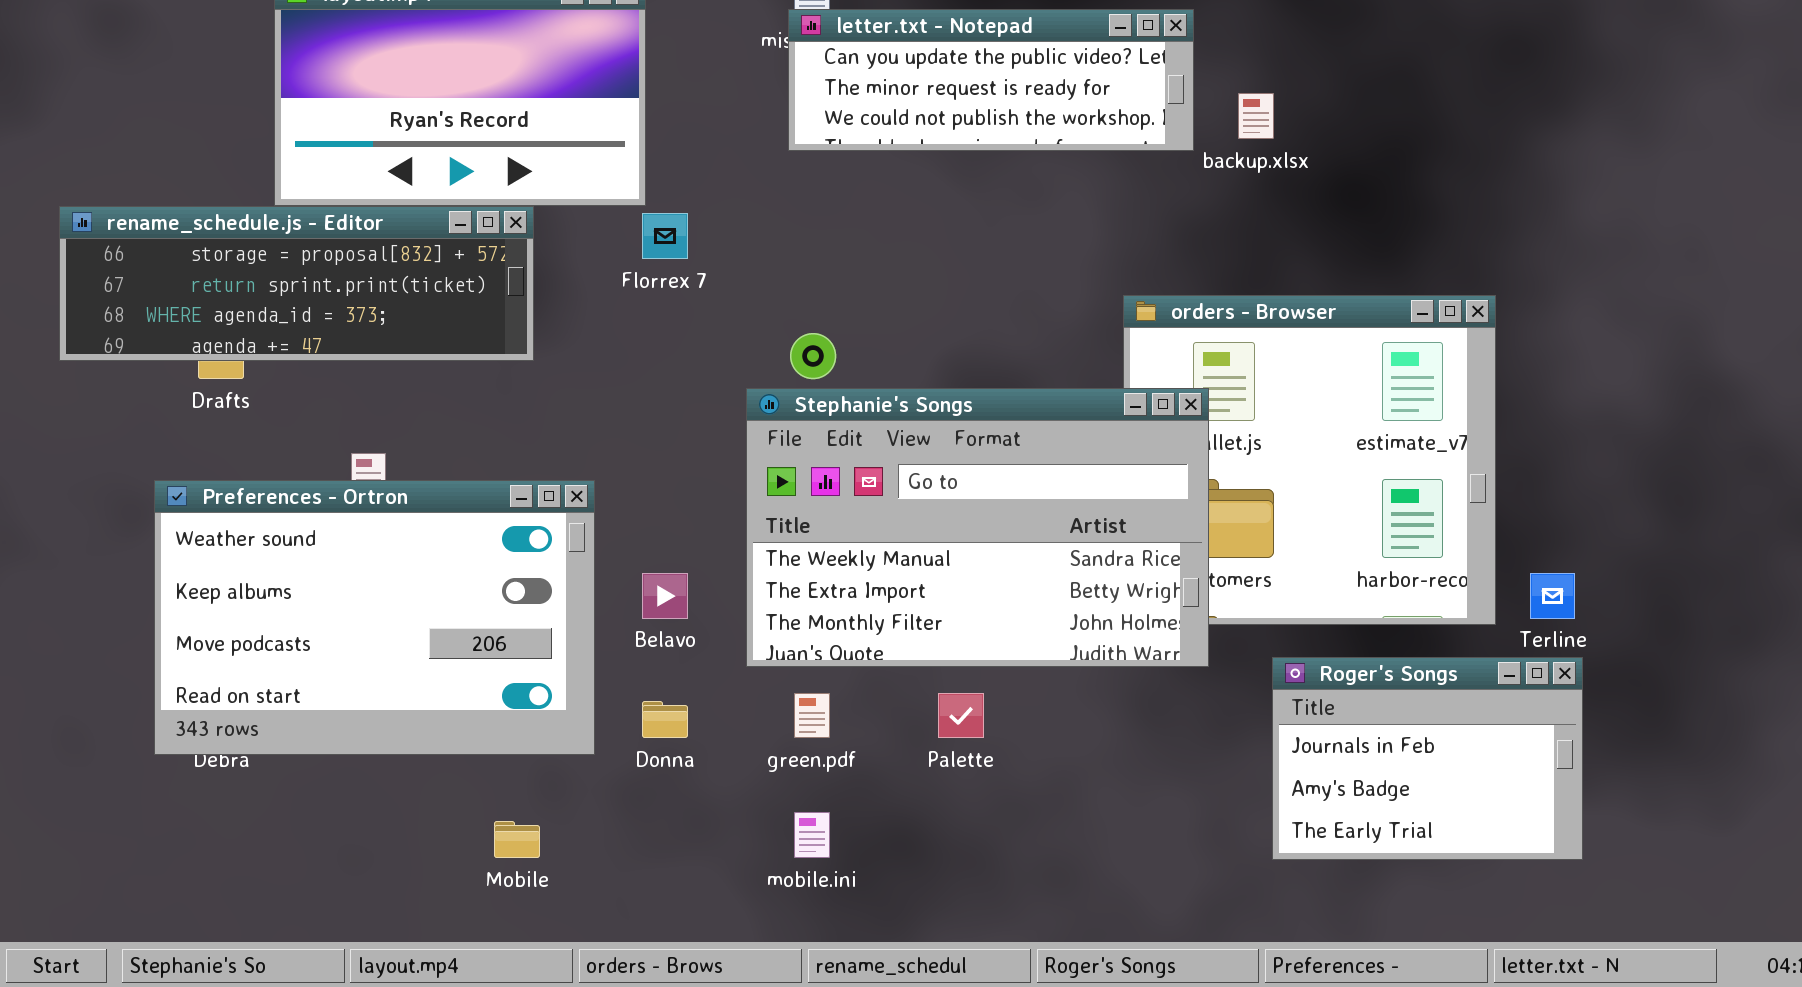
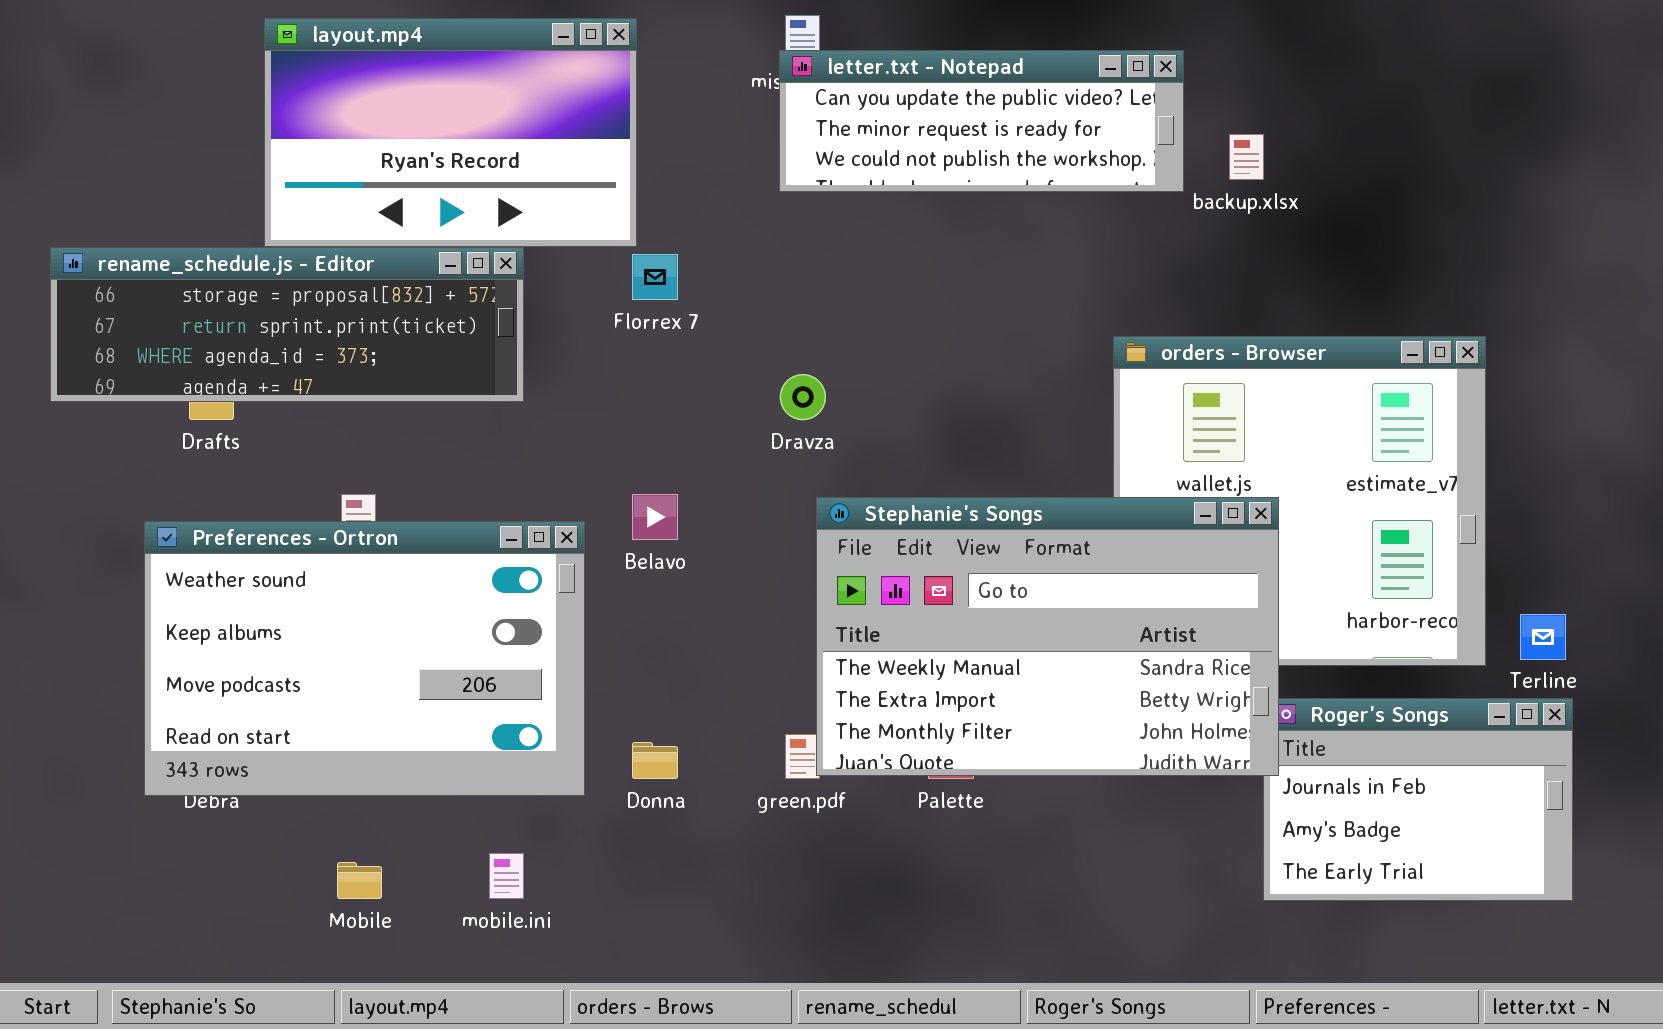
Stephanie's Songs: [746,388,1209,667] -> [816,497,1279,776], moved
Belavo: [642,573,688,619] -> [632,494,678,540], moved
mobile.ini: [794,812,830,858] -> [489,853,524,899], moved
Mobile: [494,821,540,858] -> [337,862,382,899], moved

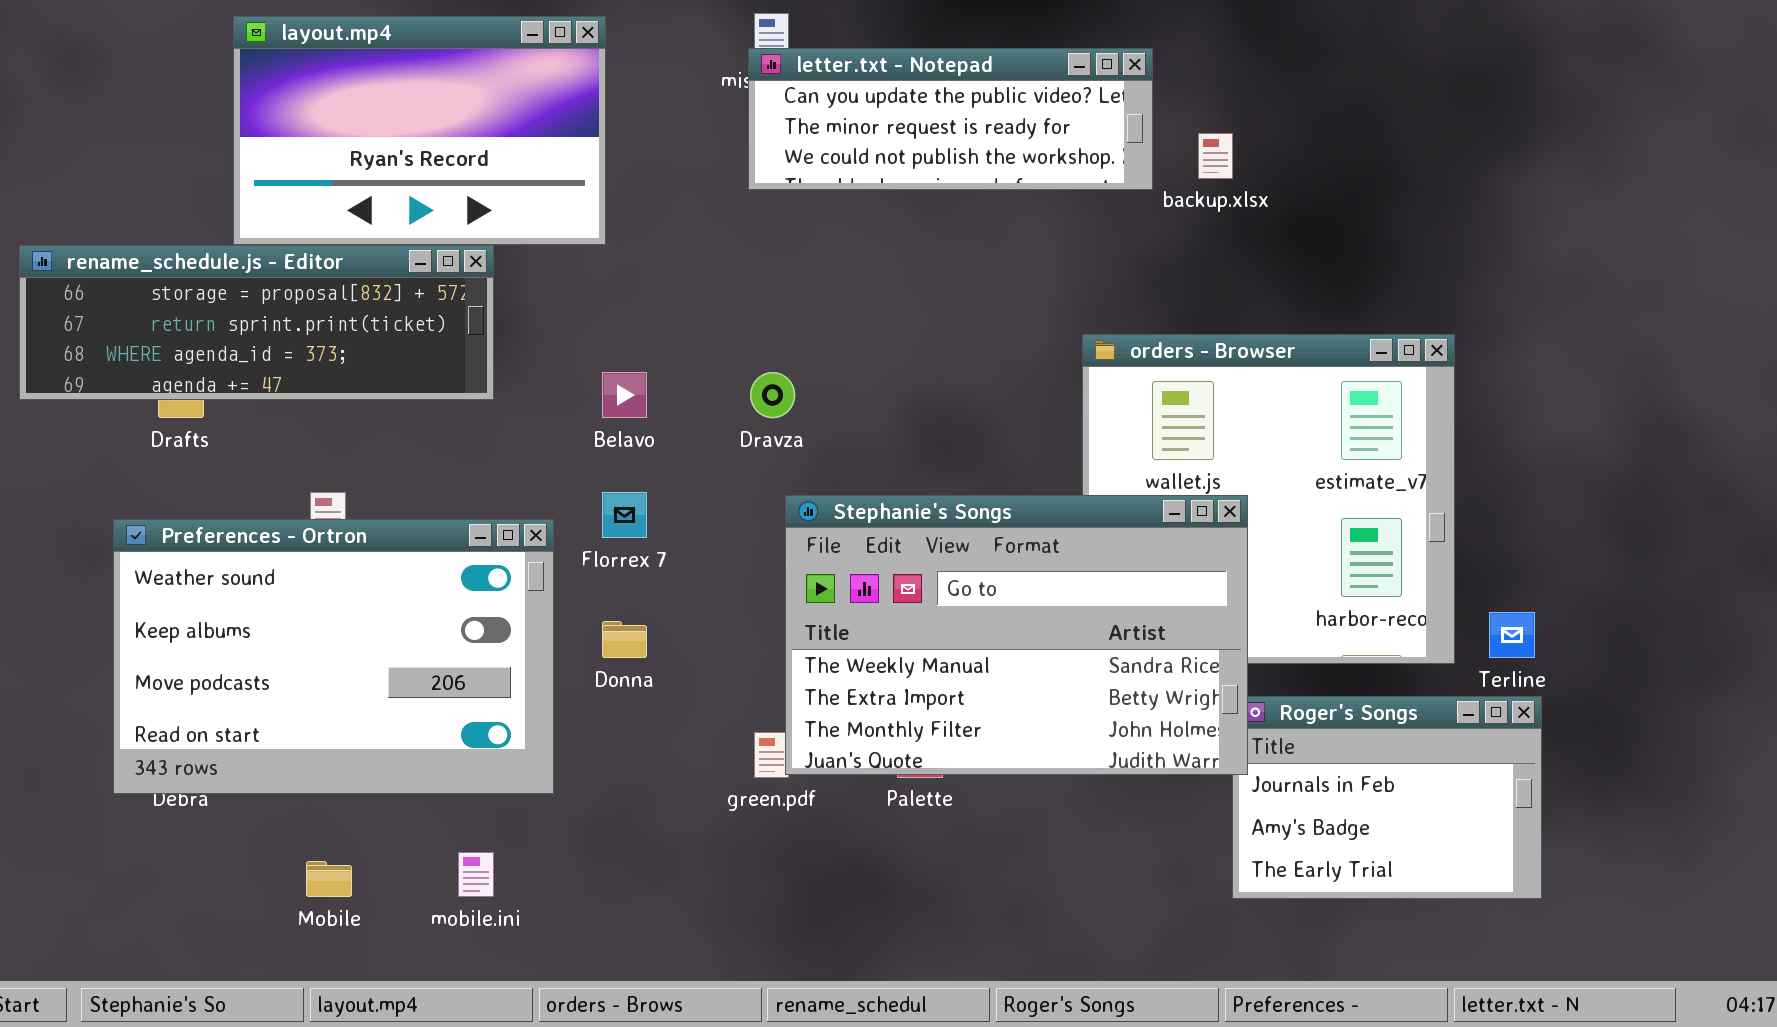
Florrex 7: [632,254,678,300] -> [602,492,647,538], moved
Belavo: [632,494,678,540] -> [602,372,647,418], moved
Donna: [632,742,678,779] -> [602,621,647,658], moved

